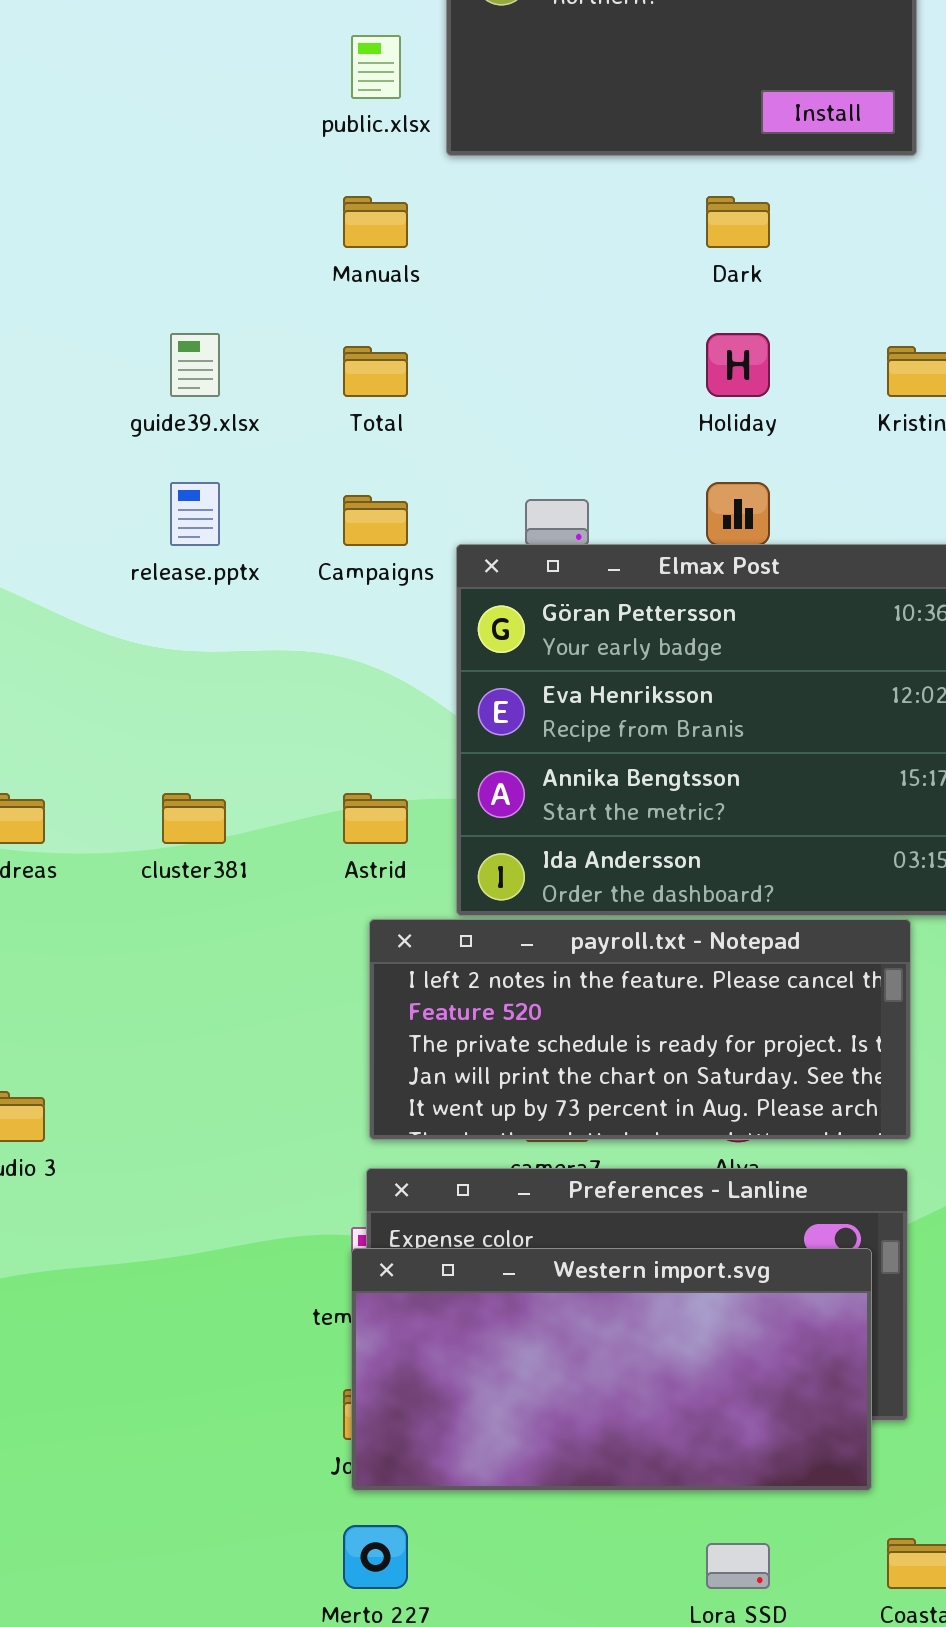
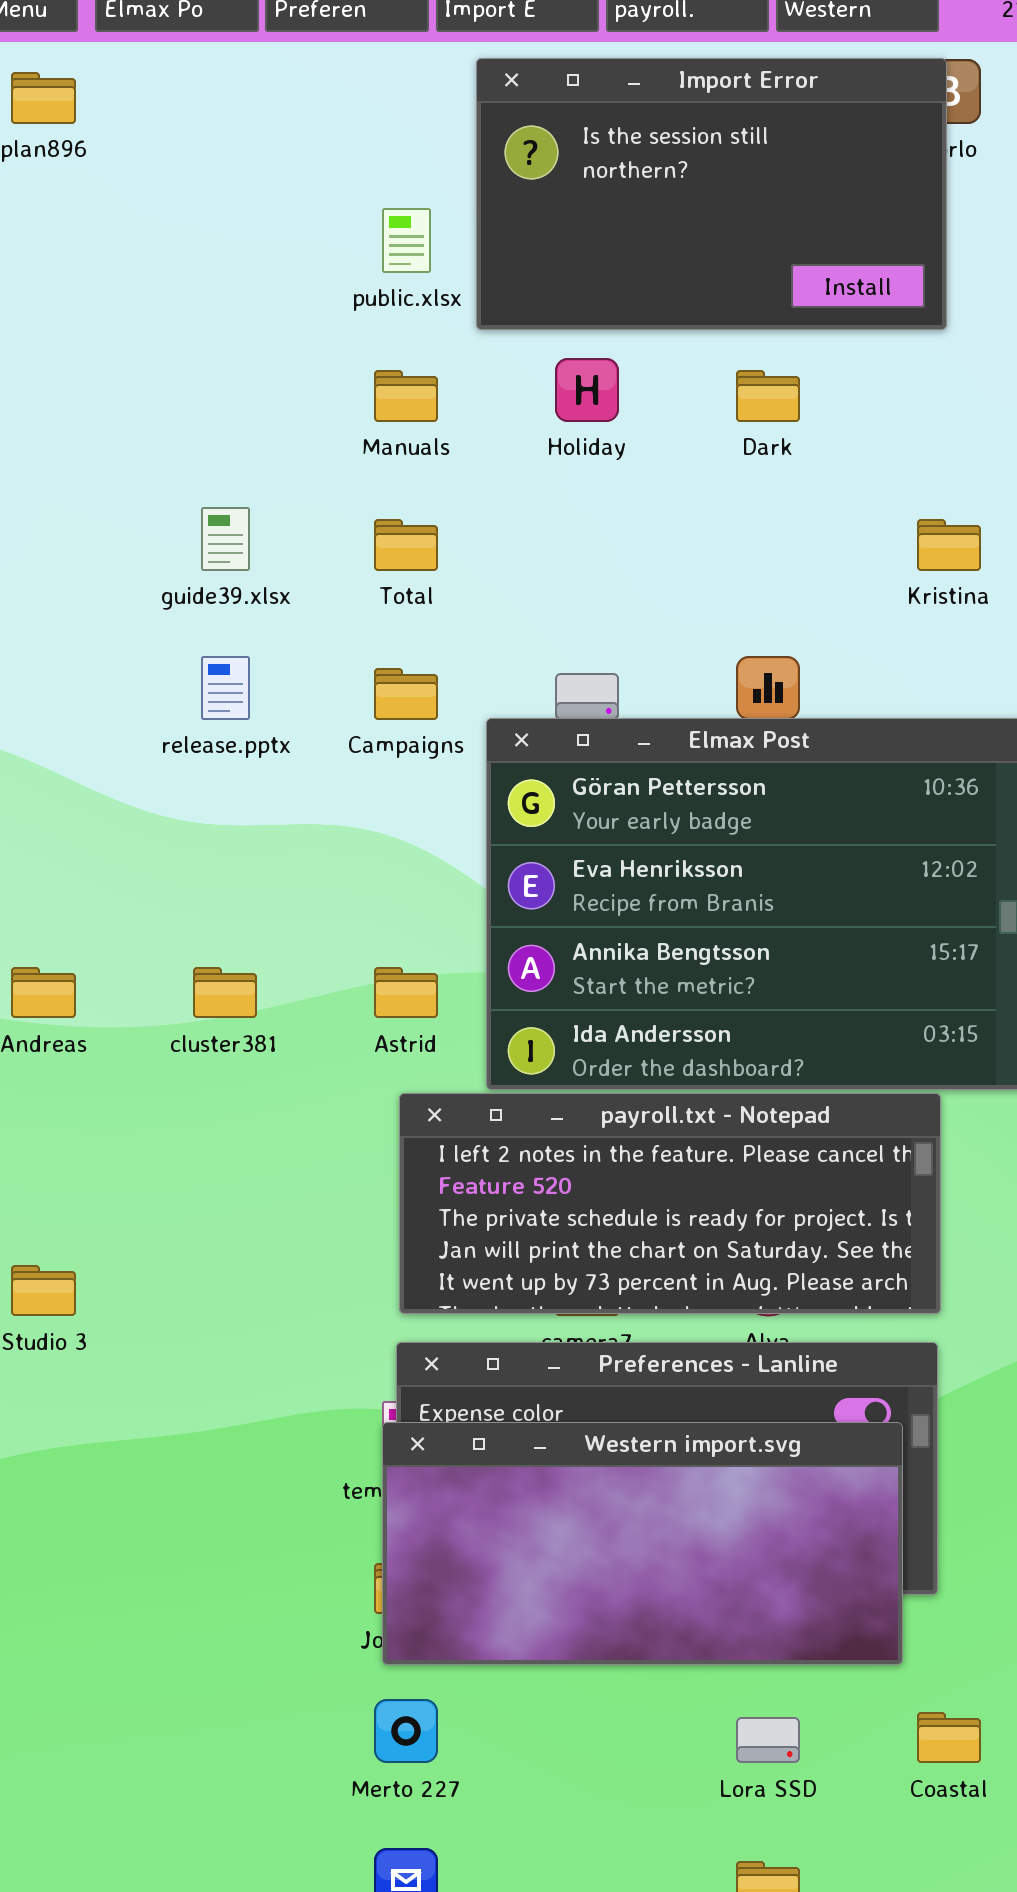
Holiday: [706,333,770,397] -> [555,358,619,422], moved

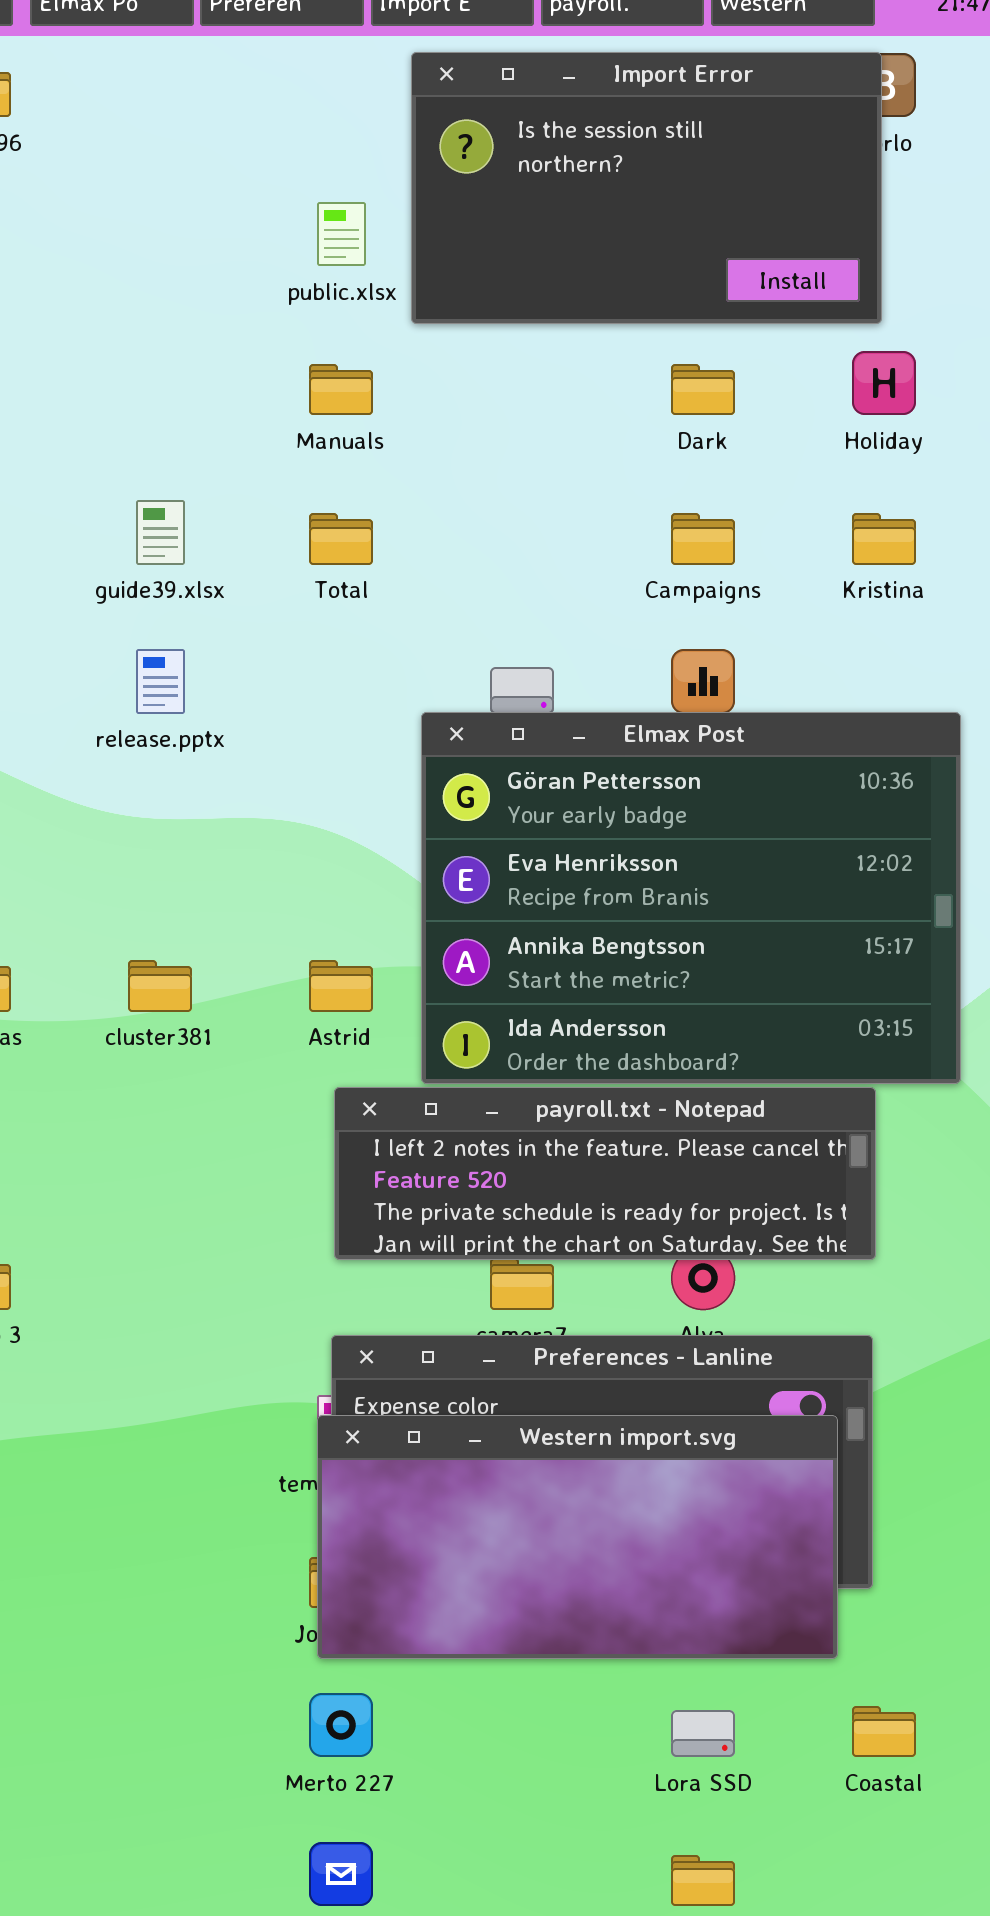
Holiday: [555,358,619,422] -> [852,351,916,415], moved
Campaigns: [374,668,438,720] -> [671,513,735,565], moved
payroll.txt - Notepad: [399,1093,941,1314] -> [334,1087,876,1260], resized

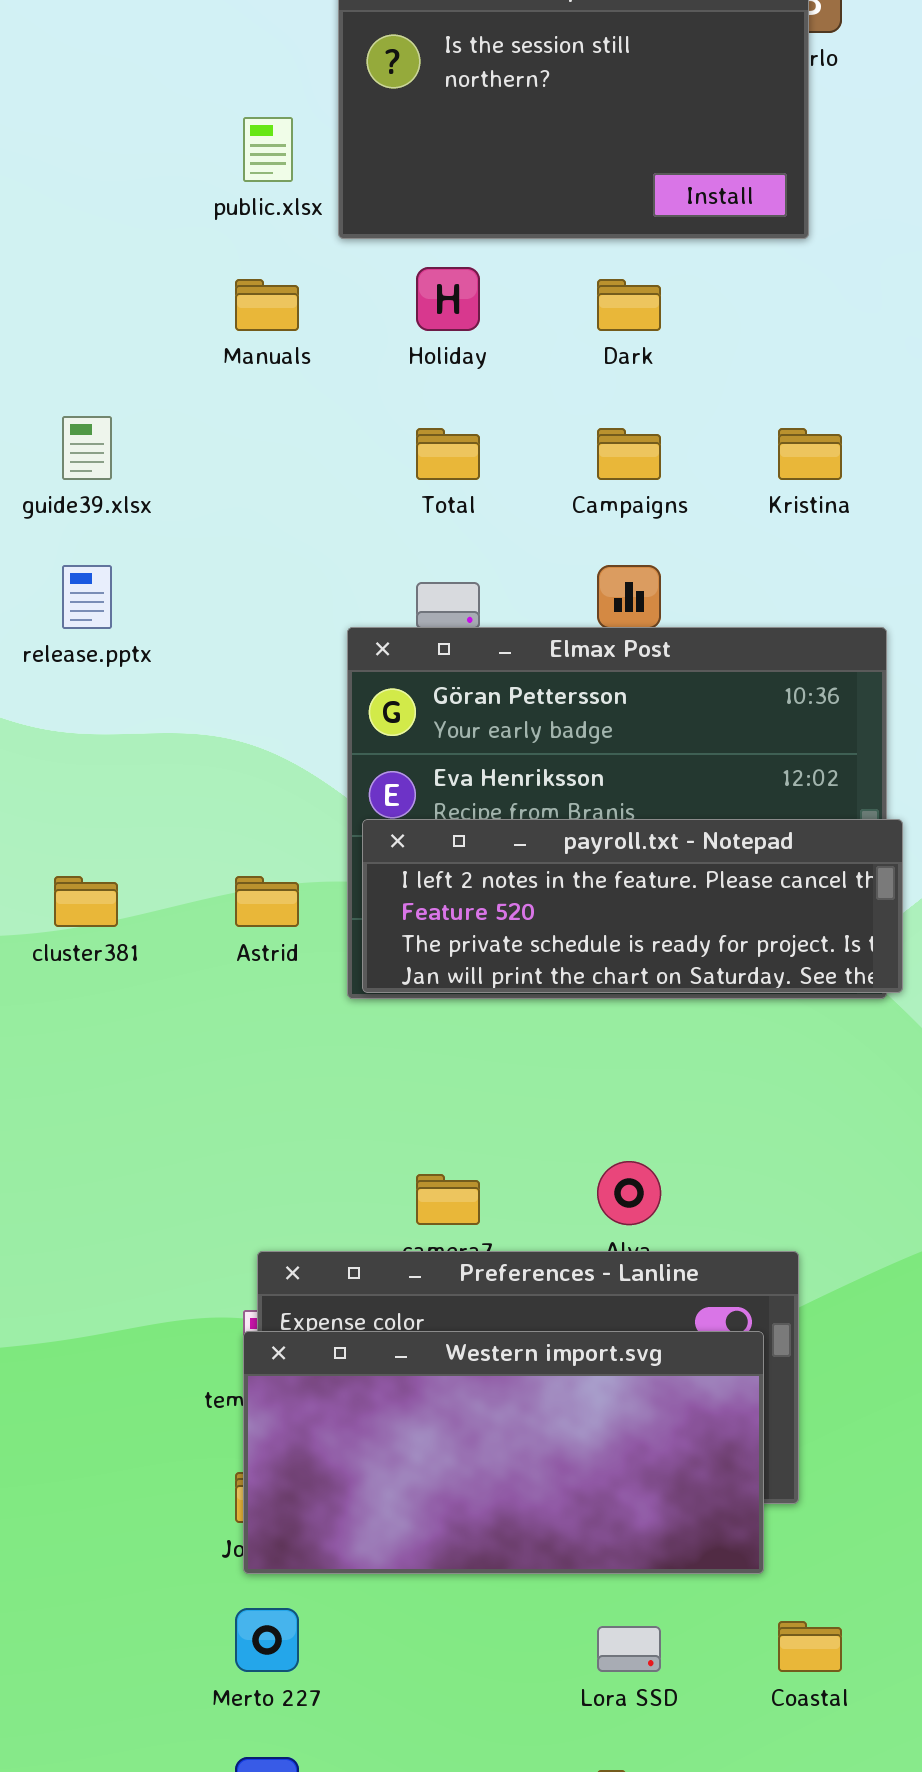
Holiday: [852,351,916,415] -> [416,267,480,331], moved
Total: [309,513,373,565] -> [416,428,480,480], moved
payroll.txt - Notepad: [334,1087,876,1260] -> [362,819,903,993], moved

